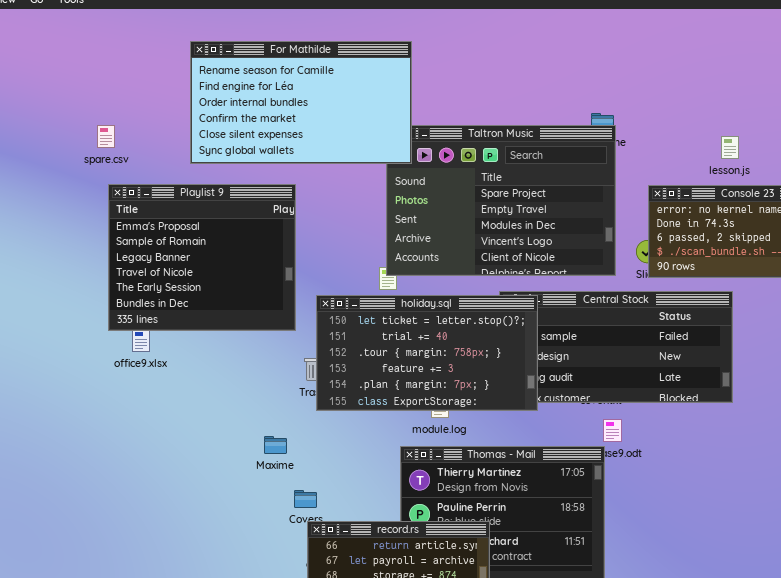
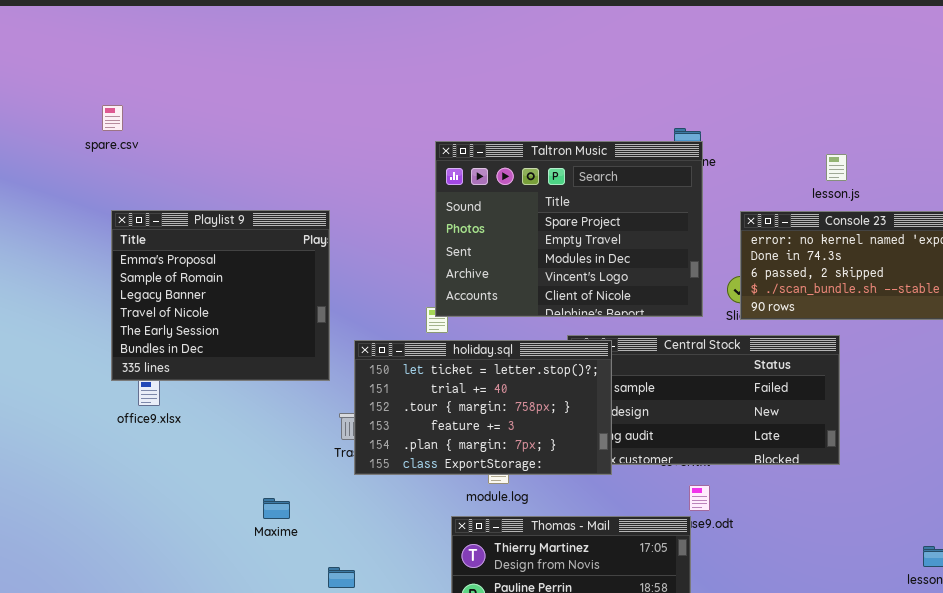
For Mathilde: [190,41,412,164] -> none, closed
spare.csv: [97,125,115,148] -> [102,105,123,131], moved
Maxime: [264,436,287,454] -> [263,498,290,519], moved

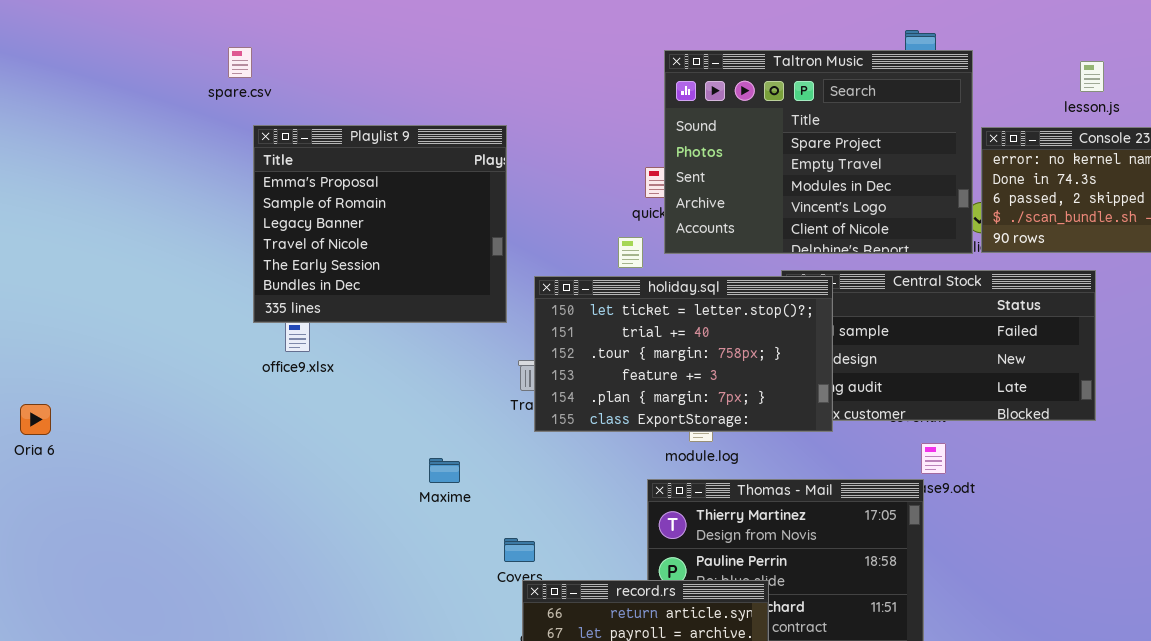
spare.csv: [102,105,123,131] -> [228,47,252,78], moved
Taltron Music: [435,141,703,317] -> [664,50,973,254], moved

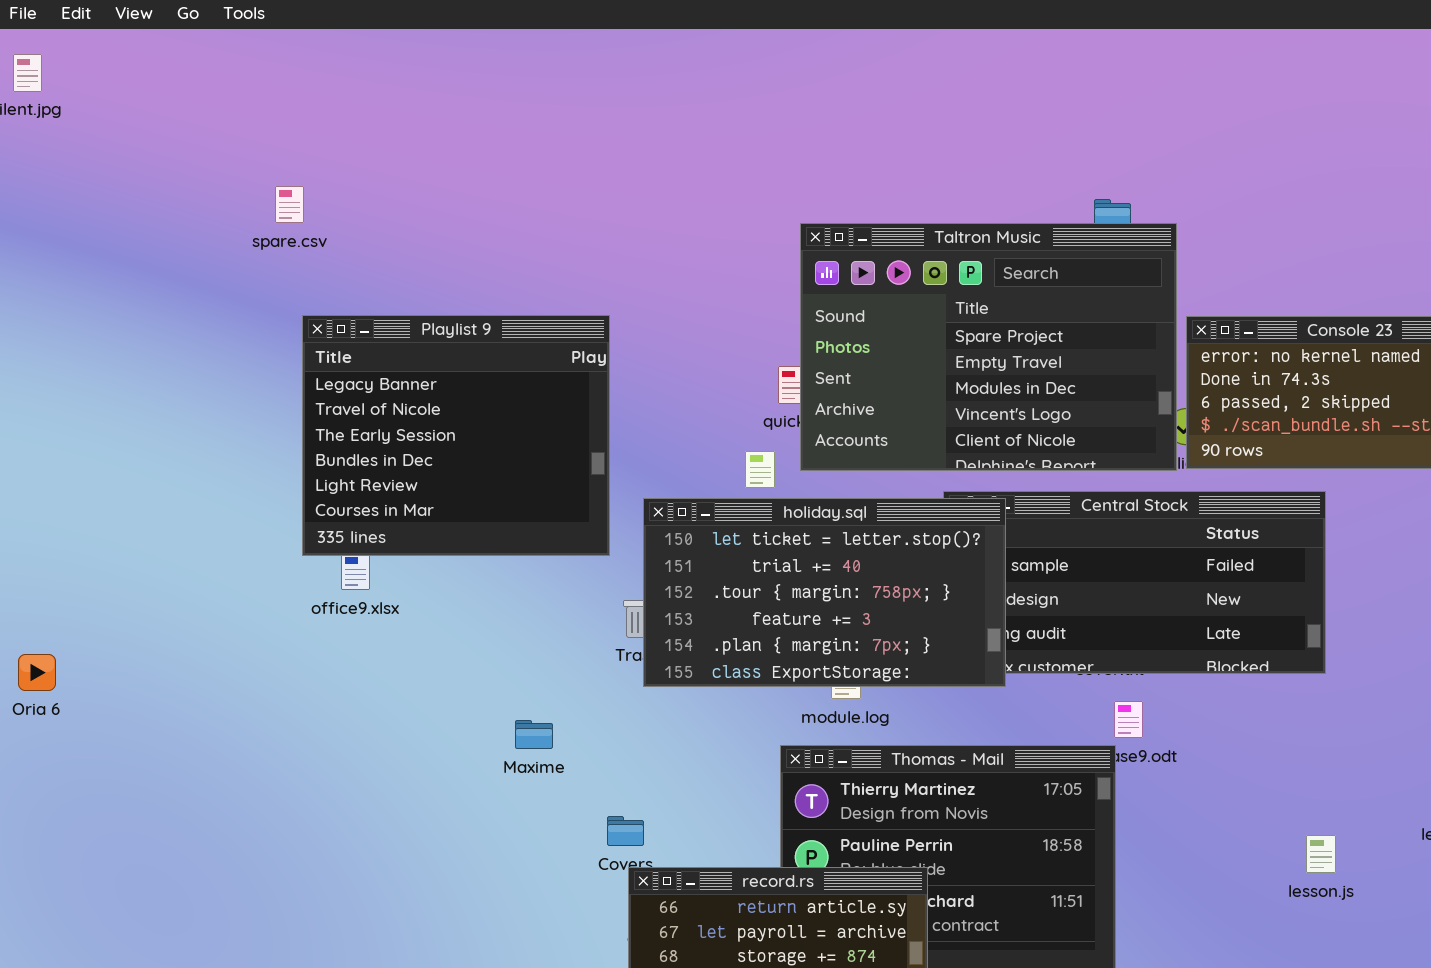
spare.csv: [228,47,252,78] -> [275,186,304,223], moved
lesson.js: [1080,61,1104,92] -> [1306,835,1336,873], moved
Playlist 9: [253,125,507,323] -> [302,315,610,556], scrolled down 2 rows

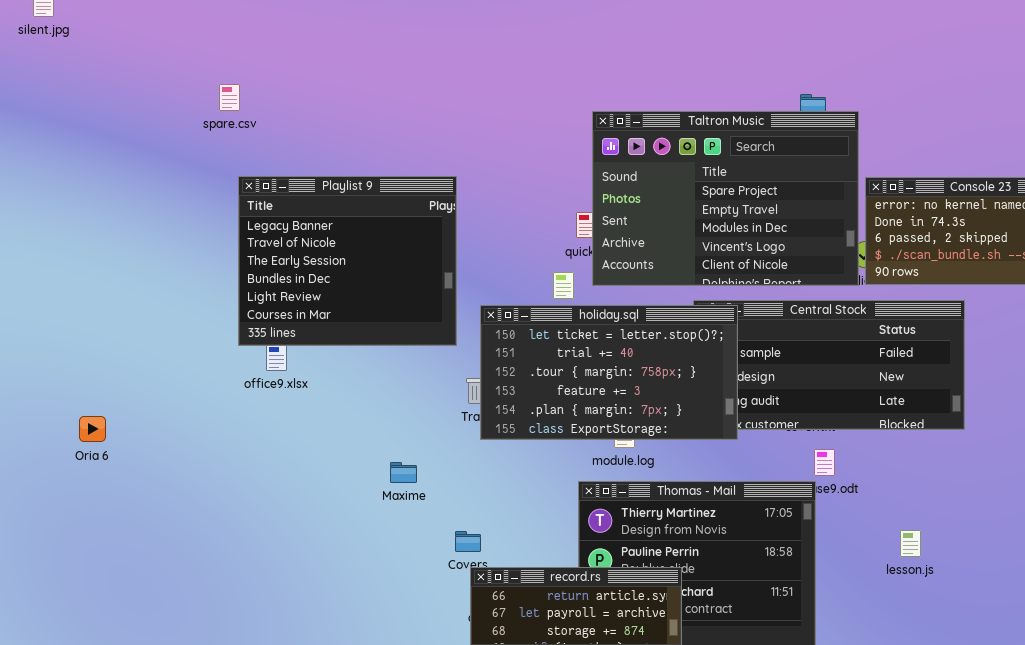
Oria 6: [18,654,56,691] -> [79,416,106,442], moved
lesson.js: [1306,835,1336,873] -> [900,530,921,557], moved

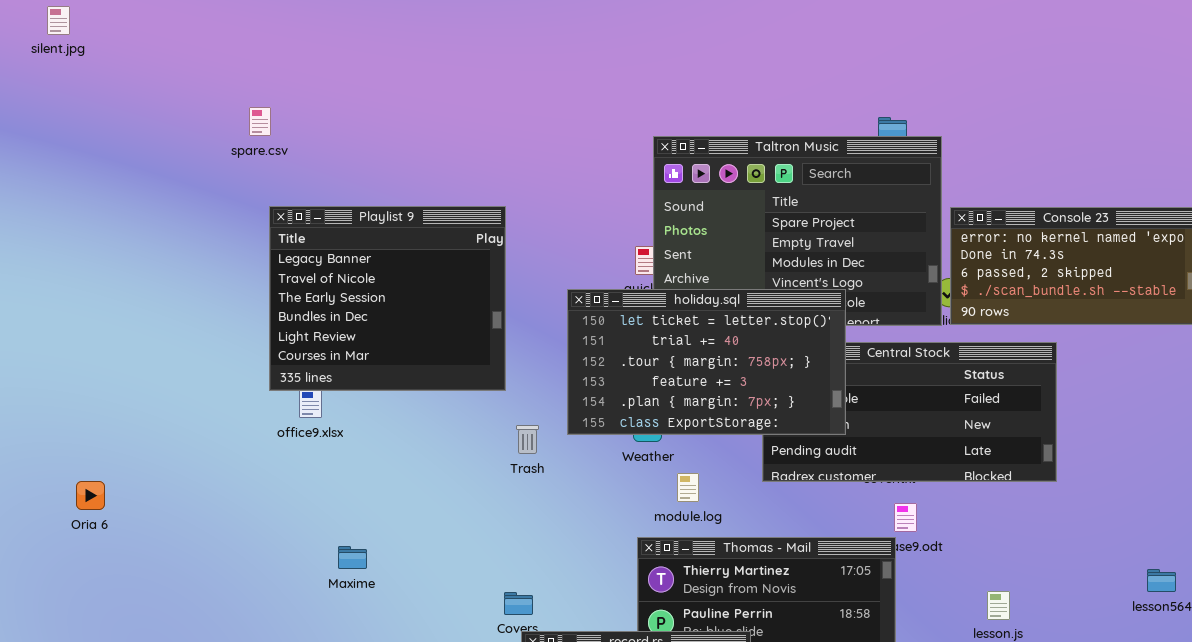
holiday.sql: [480,305,738,440] -> [567,289,846,435], moved
Oria 6: [79,416,106,442] -> [76,481,105,510], moved
Maxime: [390,462,417,483] -> [338,546,367,569], moved

